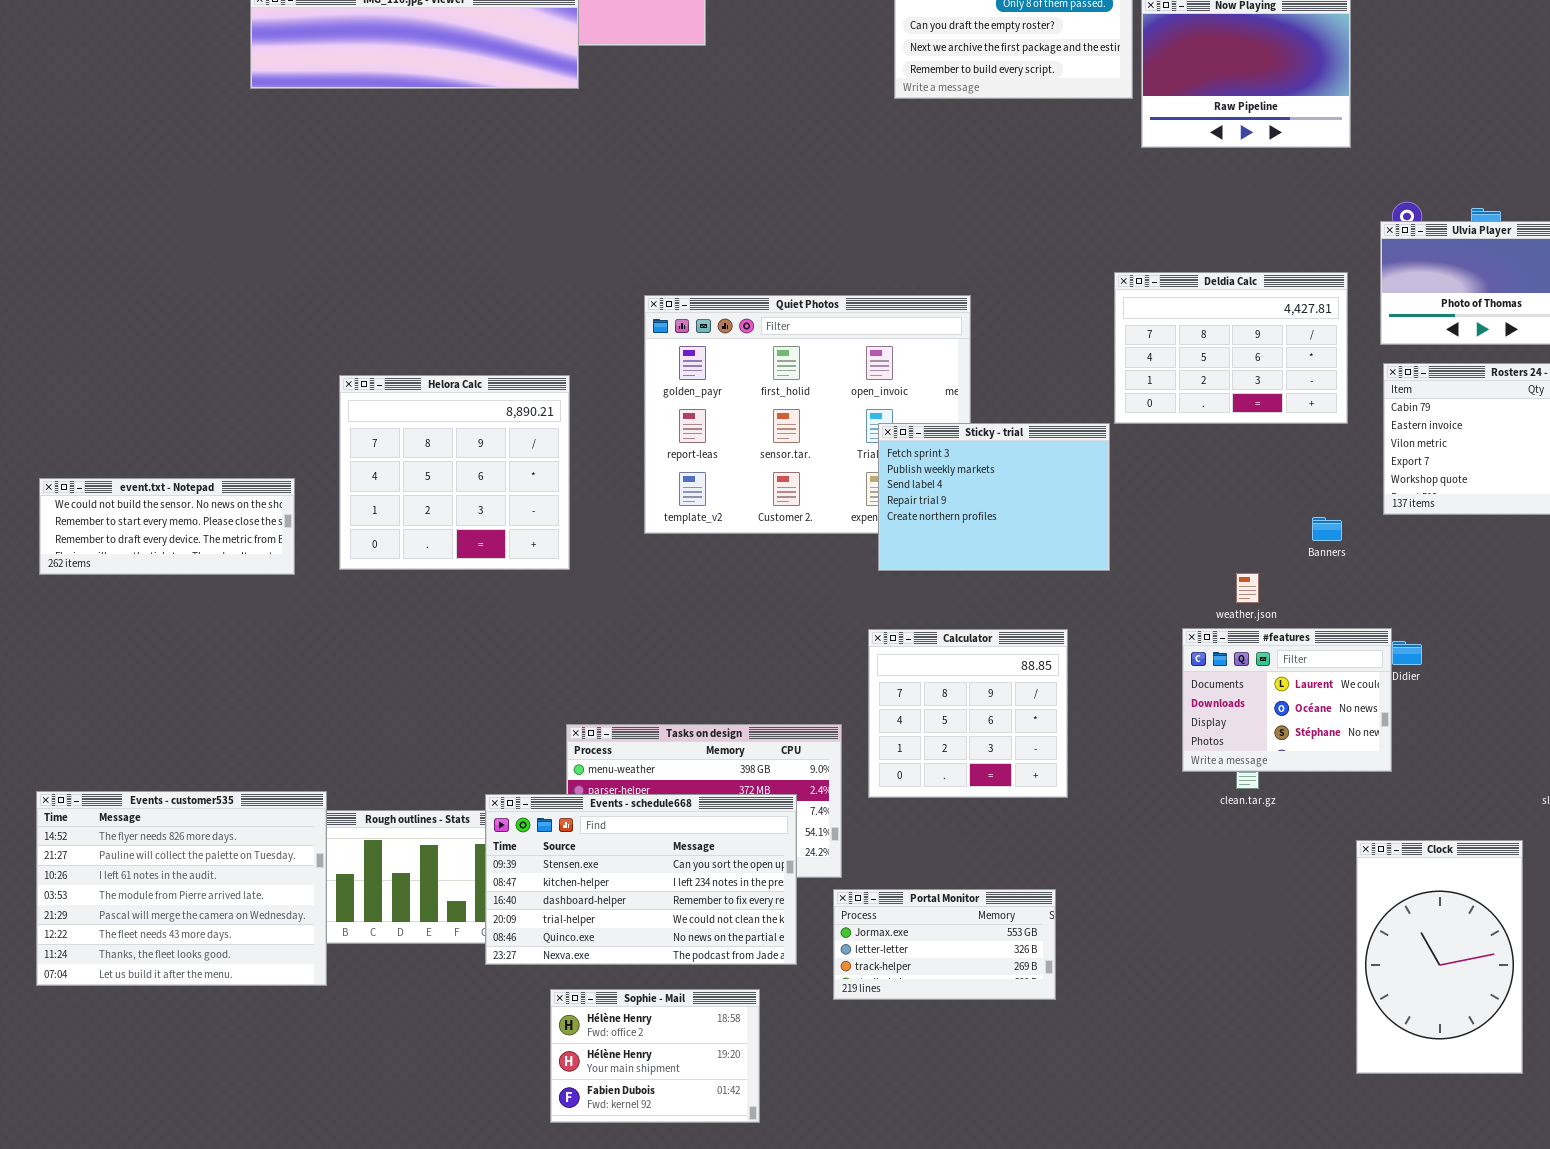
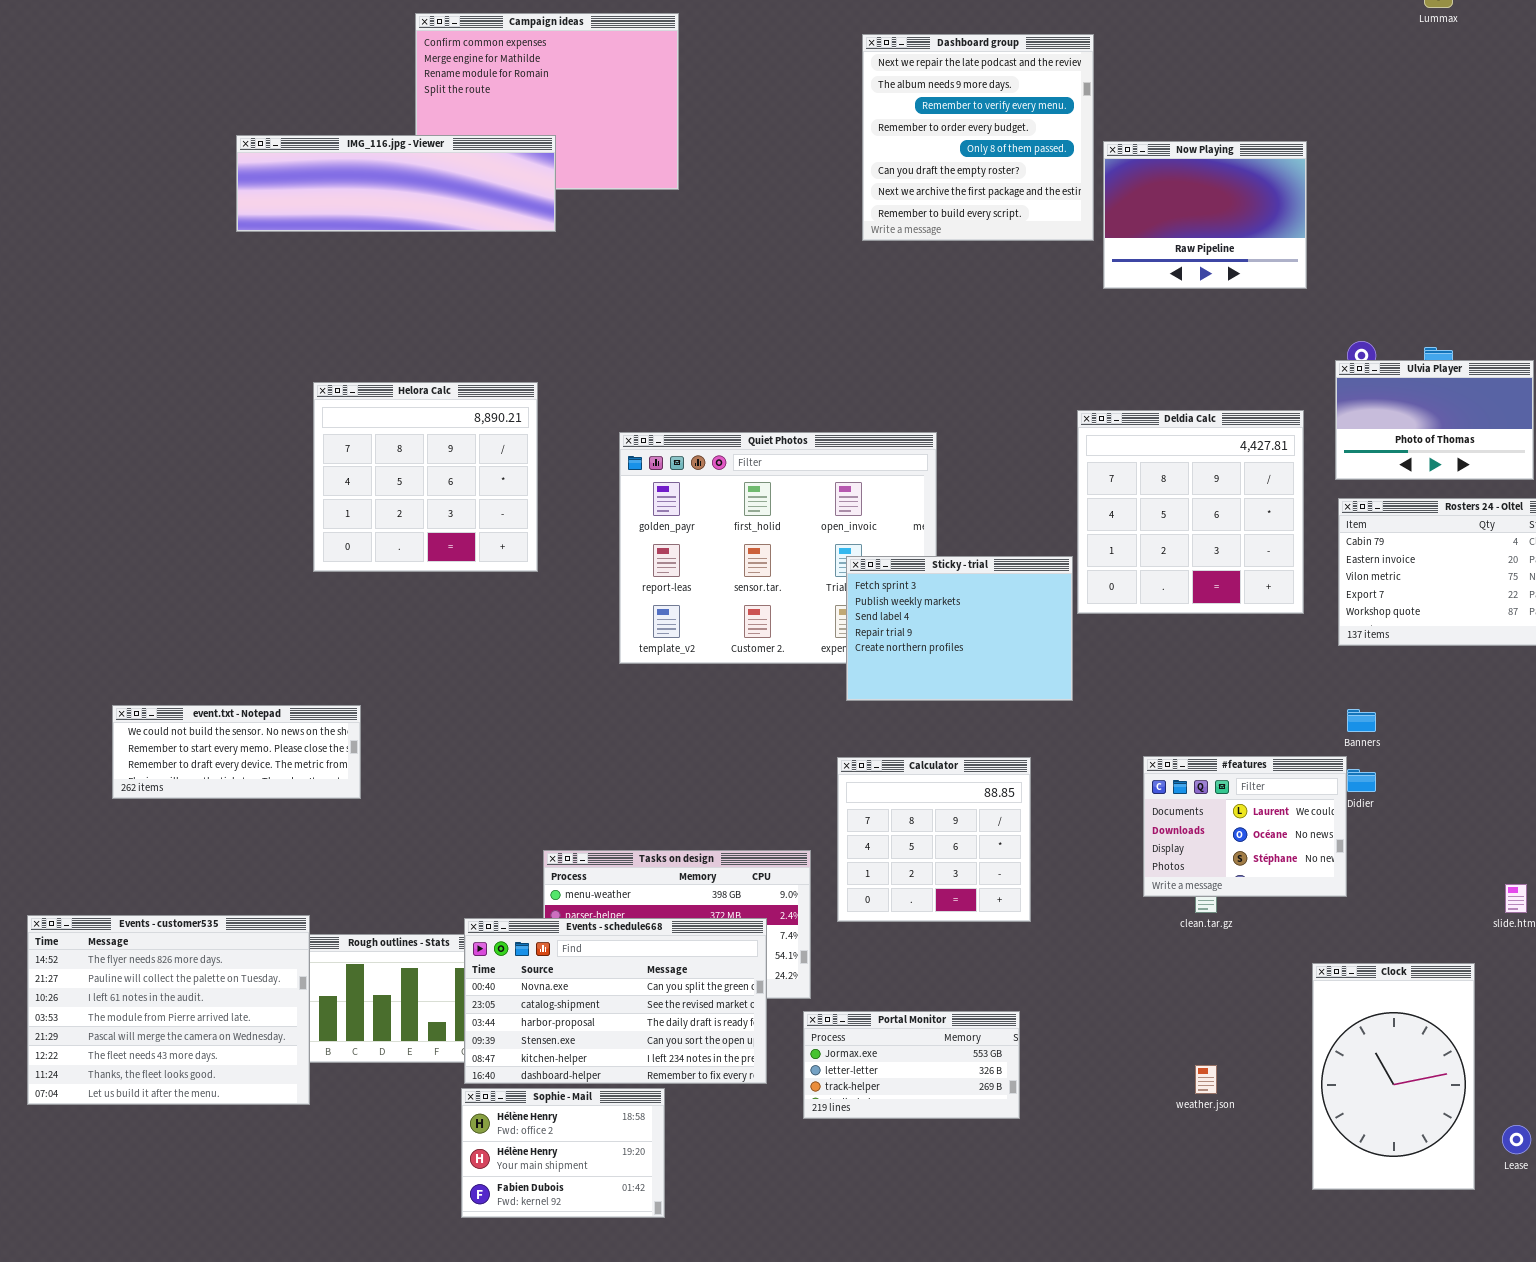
Deldia Calc: [1114,272,1348,424] -> [1077,410,1304,614], resized
Helora Calc: [339,375,570,570] -> [313,382,538,572], moved
event.txt - Notepad: [39,478,295,575] -> [112,705,361,799], moved
Banners: [1312,517,1342,541] -> [1347,709,1376,732], moved
weather.json: [1236,573,1259,603] -> [1195,1065,1217,1094], moved
Events - schedule668: [485,794,797,965] -> [464,918,767,1084], scrolled up 3 rows
Sophie - Mail: [550,989,760,1123] -> [461,1088,665,1218], moved

